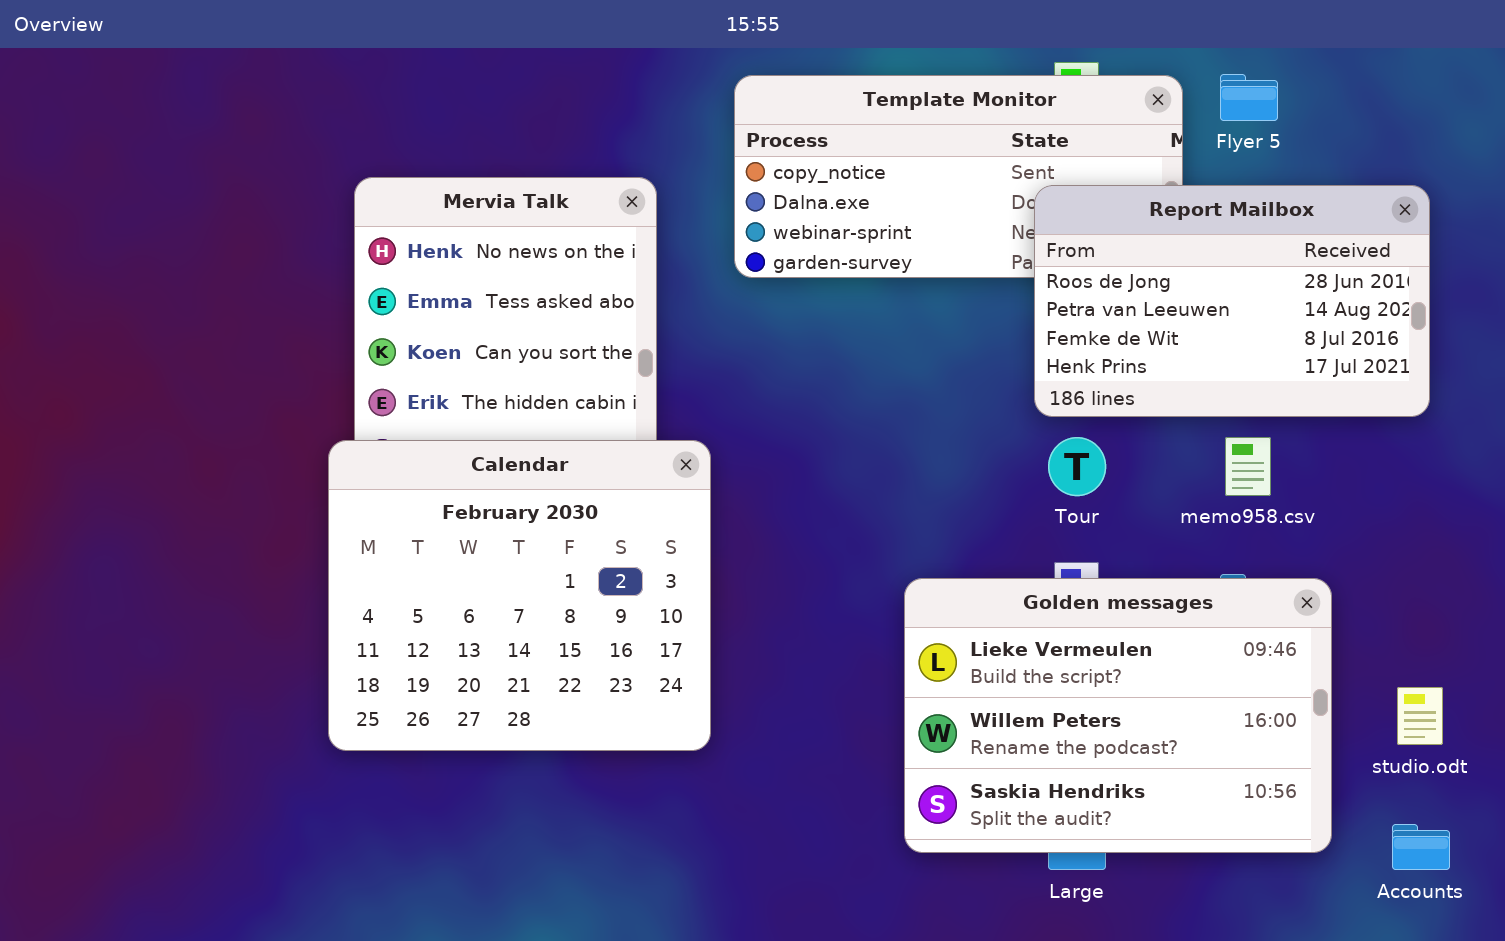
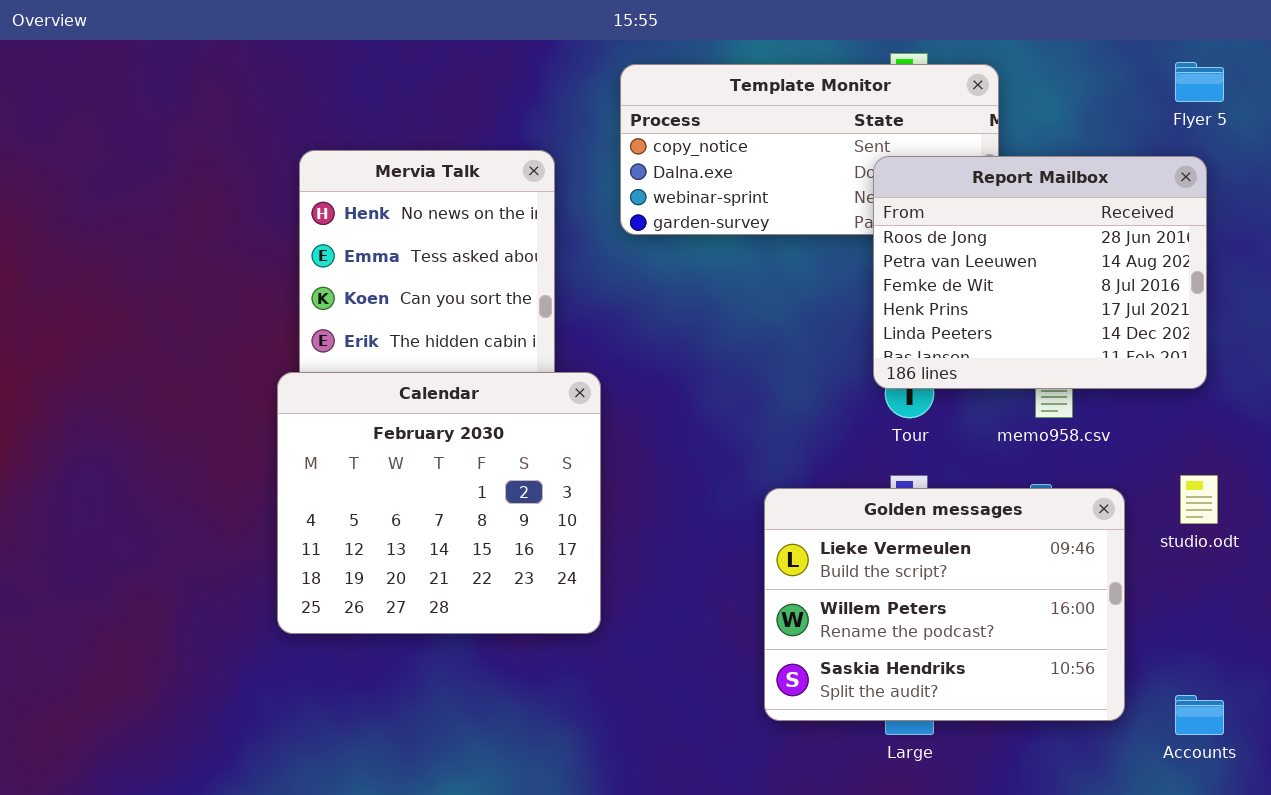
Flyer 5: [1220,74,1278,121] -> [1175,62,1224,102], moved
Report Mailbox: [1034,185,1430,417] -> [873,156,1207,389], resized
studio.odt: [1397,687,1443,745] -> [1180,475,1218,524], moved

